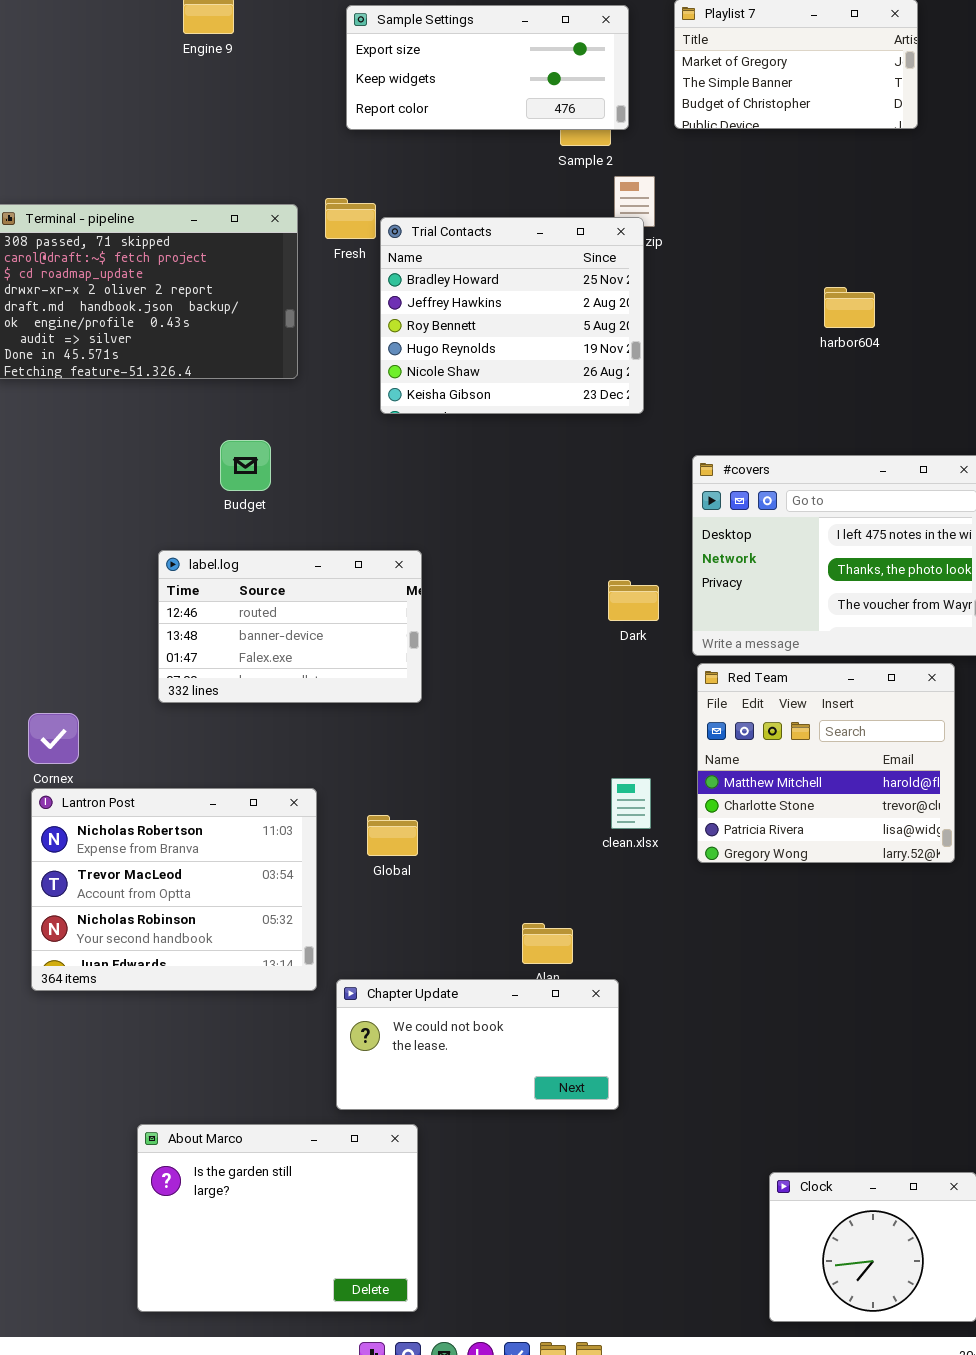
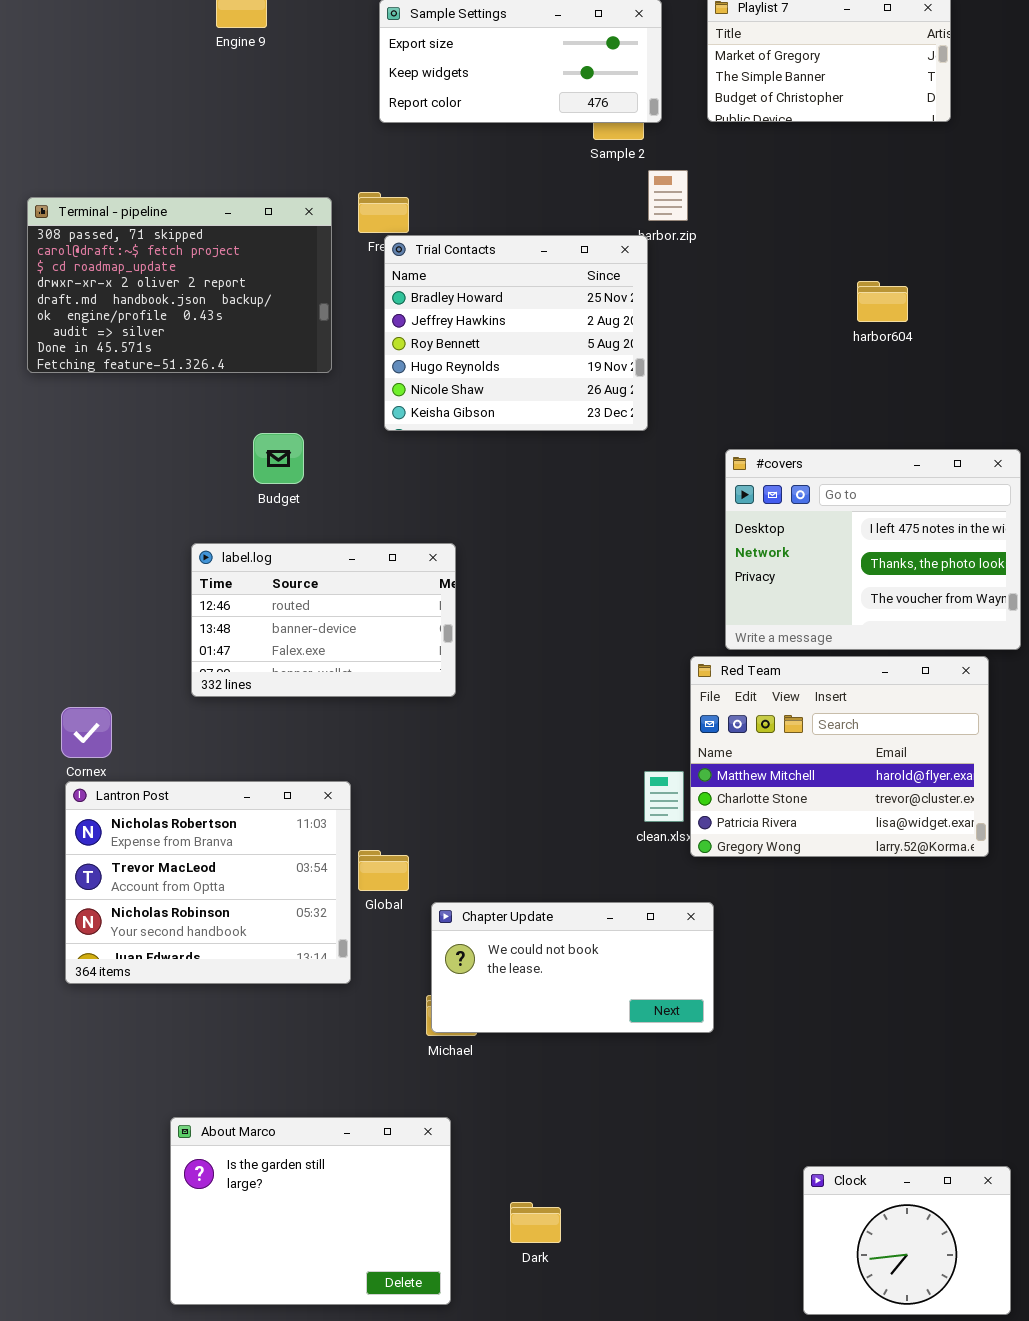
Trial Contacts: [380,217,644,414] -> [384,235,648,431], moved
Dark: [608,580,659,621] -> [510,1202,561,1243], moved
Red Team: [697,663,955,863] -> [690,656,989,857], resized
Global: [367,815,418,856] -> [358,850,409,891], moved
Chapter Update: [336,979,619,1110] -> [431,902,714,1033], moved

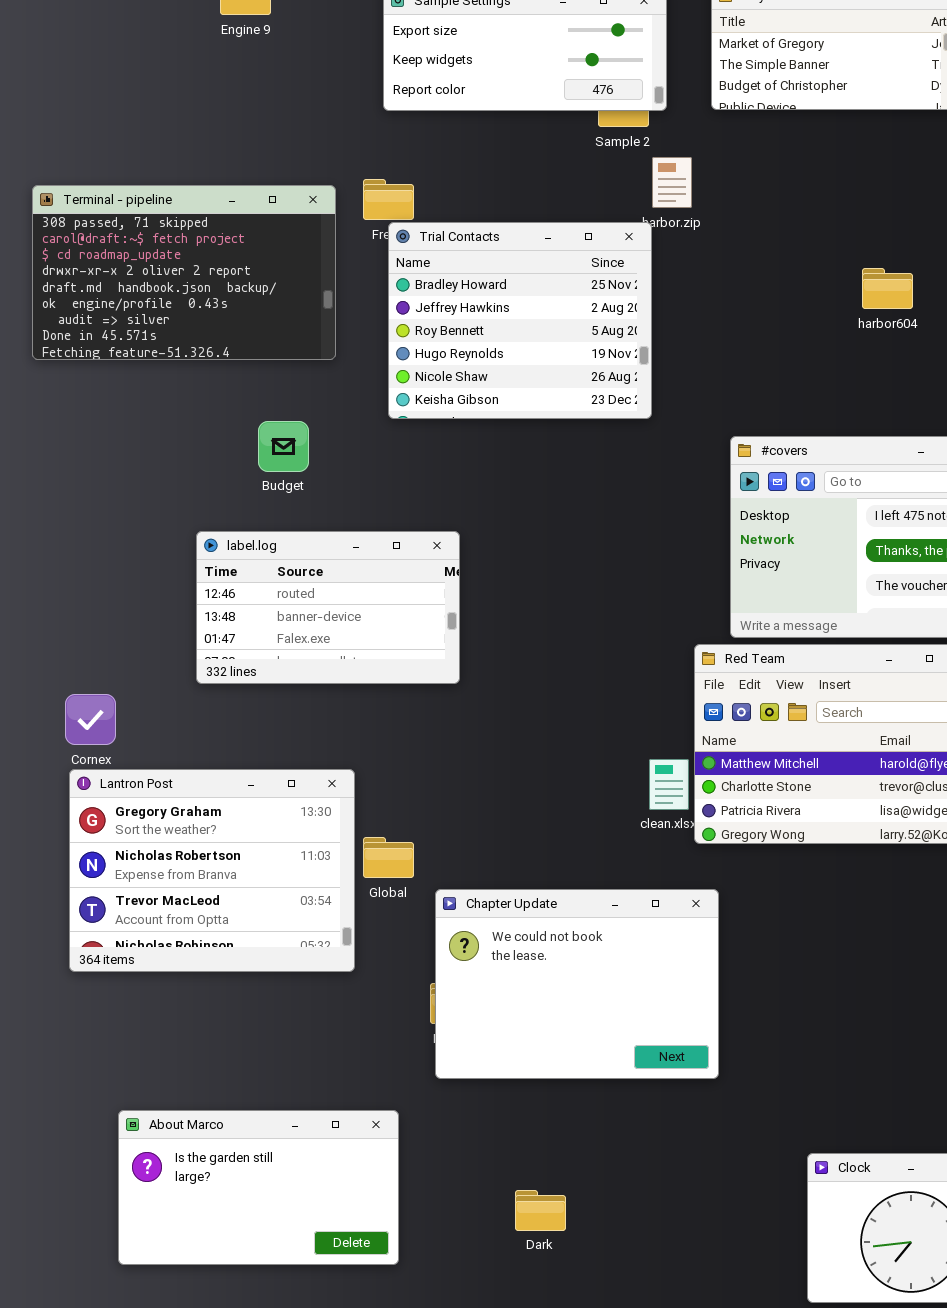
Lantron Post: [65,781,351,984] -> [69,769,355,972], scrolled up 1 row
Chapter Update: [431,902,714,1033] -> [435,889,719,1079], resized
About Marco: [170,1117,451,1305] -> [118,1110,399,1265], moved, resized

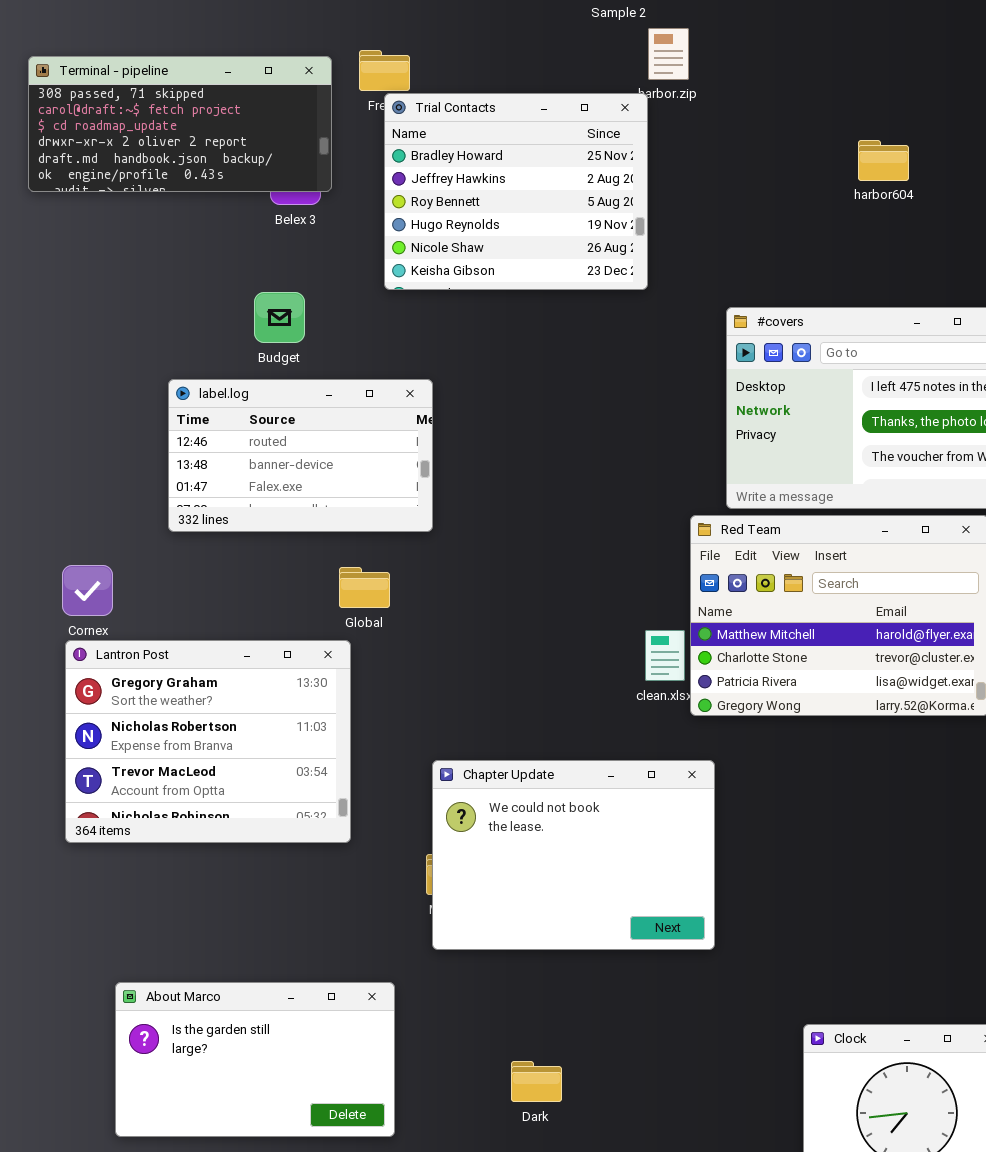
Terminal - pipeline: [32,185,336,360] -> [28,56,332,192], resized
label.log: [196,531,460,684] -> [168,379,433,532], moved
Global: [363,837,414,878] -> [339,567,390,608], moved

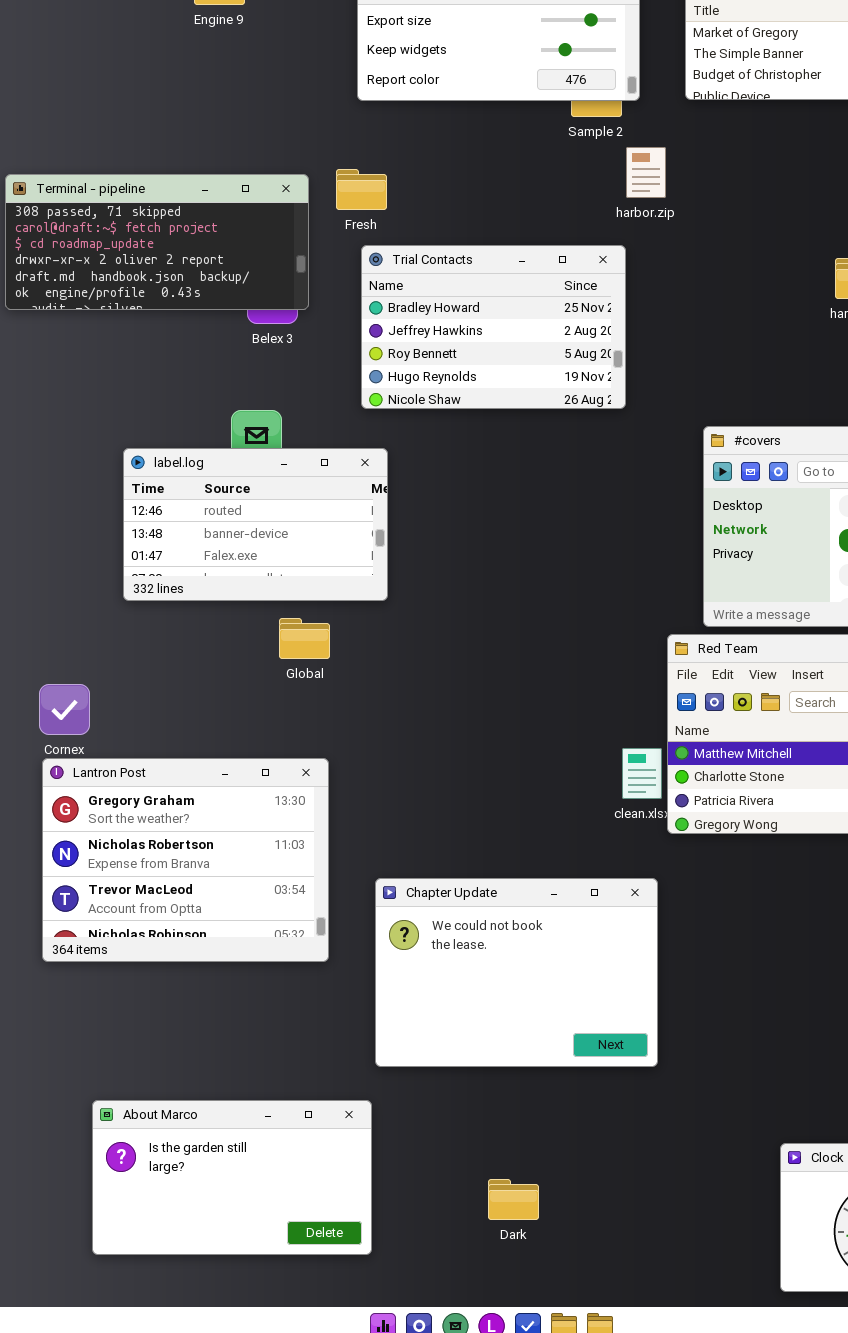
Trial Contacts: [384,93,648,290] -> [361,245,626,409], resized
label.log: [168,379,433,532] -> [123,448,388,601], moved
Global: [339,567,390,608] -> [279,618,330,659], moved
Chapter Update: [432,760,715,950] -> [375,878,658,1067], moved

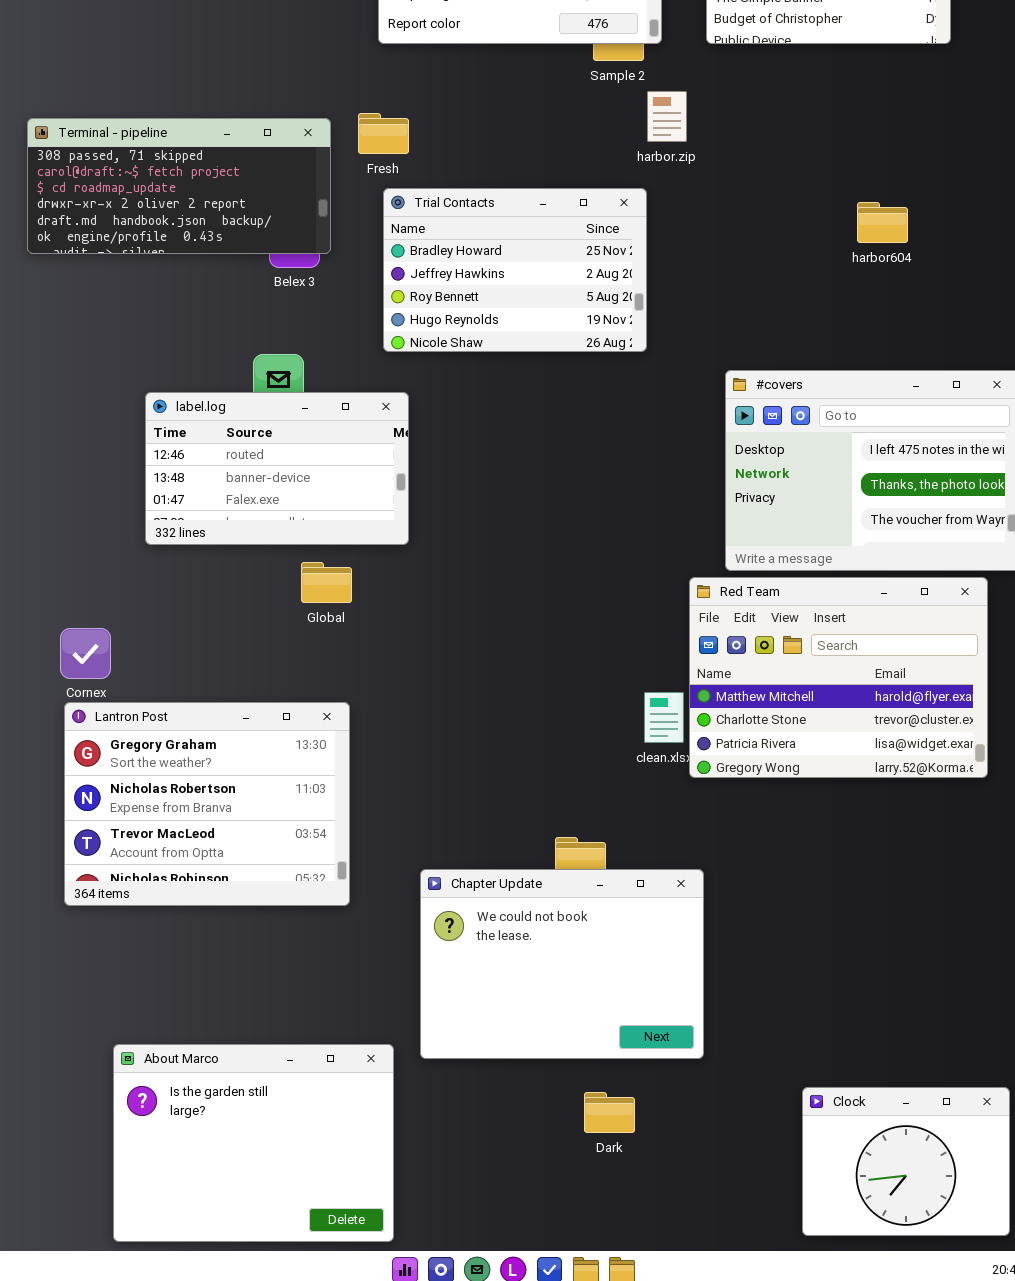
Chapter Update: [375,878,658,1067] -> [420,869,704,1059], moved
About Marco: [92,1100,372,1255] -> [113,1044,394,1242], resized
Dark: [488,1179,539,1220] -> [584,1092,635,1133], moved

